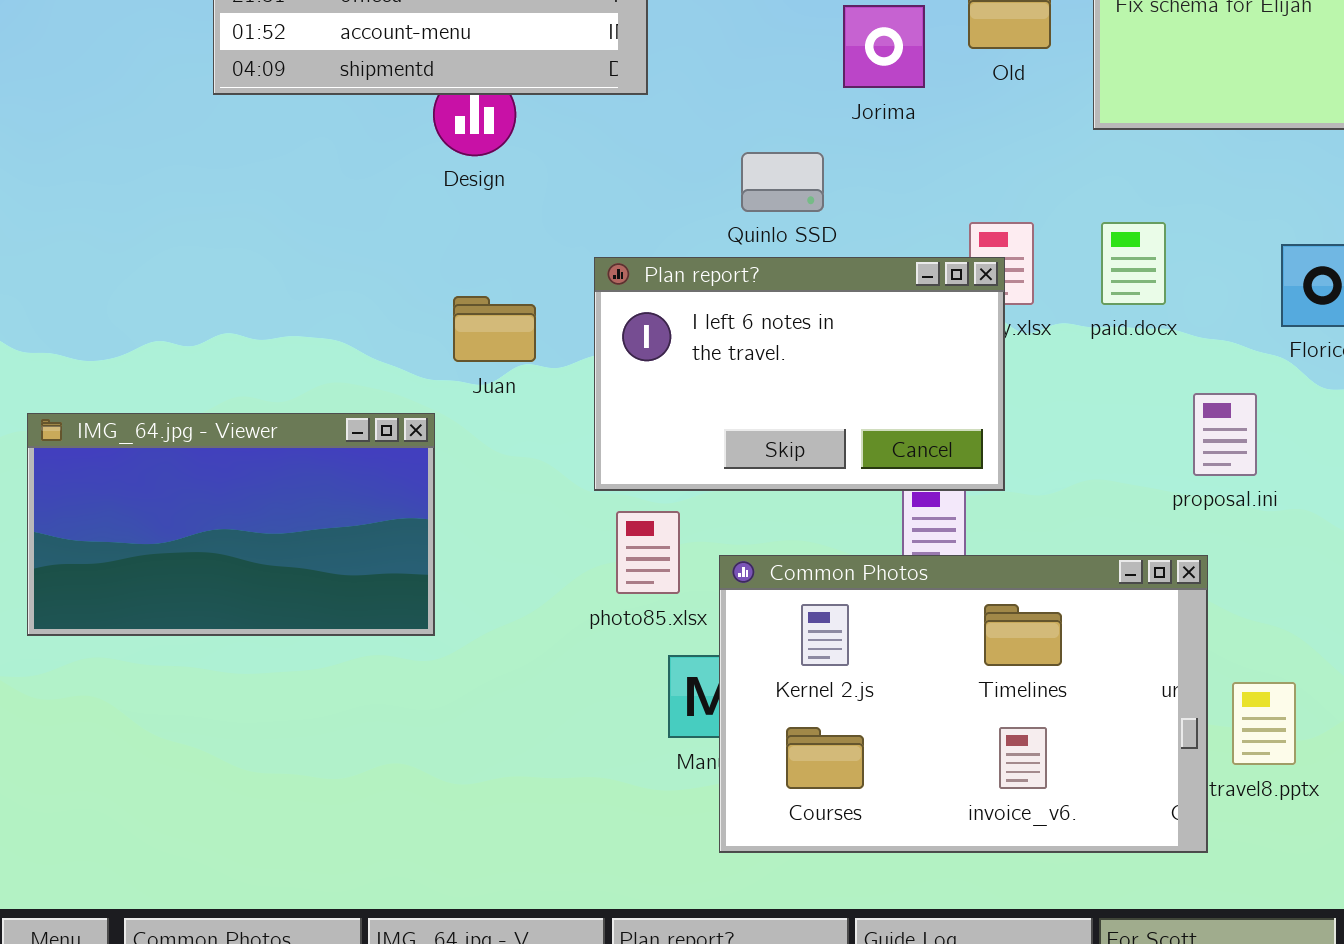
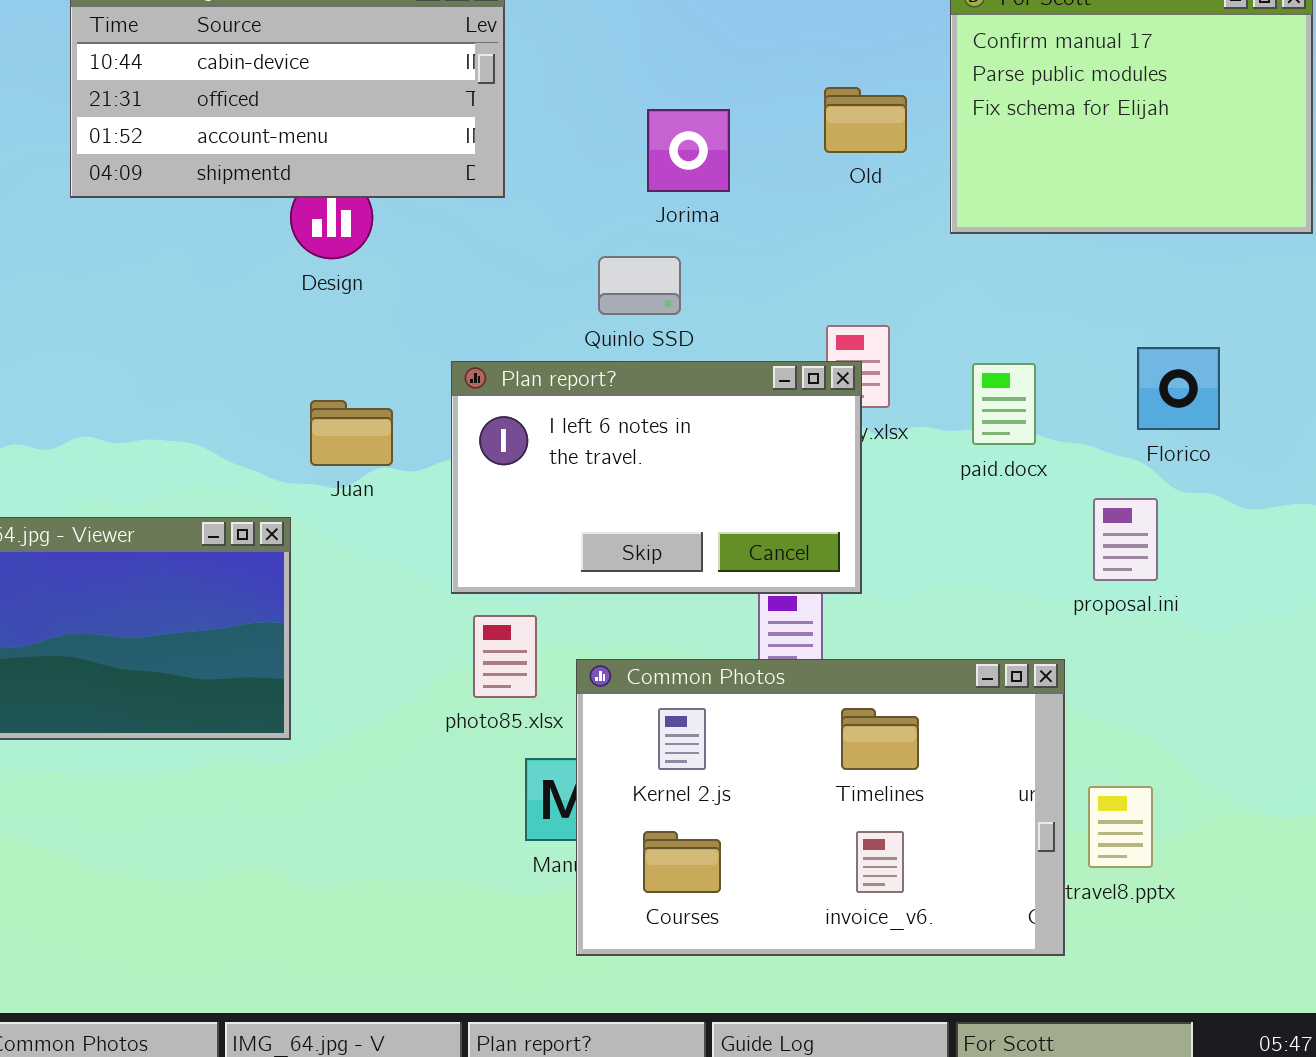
Jorima: [843,5,925,88] -> [647,109,730,192], moved
paid.docx: [1101,222,1166,305] -> [972,363,1036,445], moved
proposal.ini: [1193,393,1257,476] -> [1093,498,1158,581], moved

